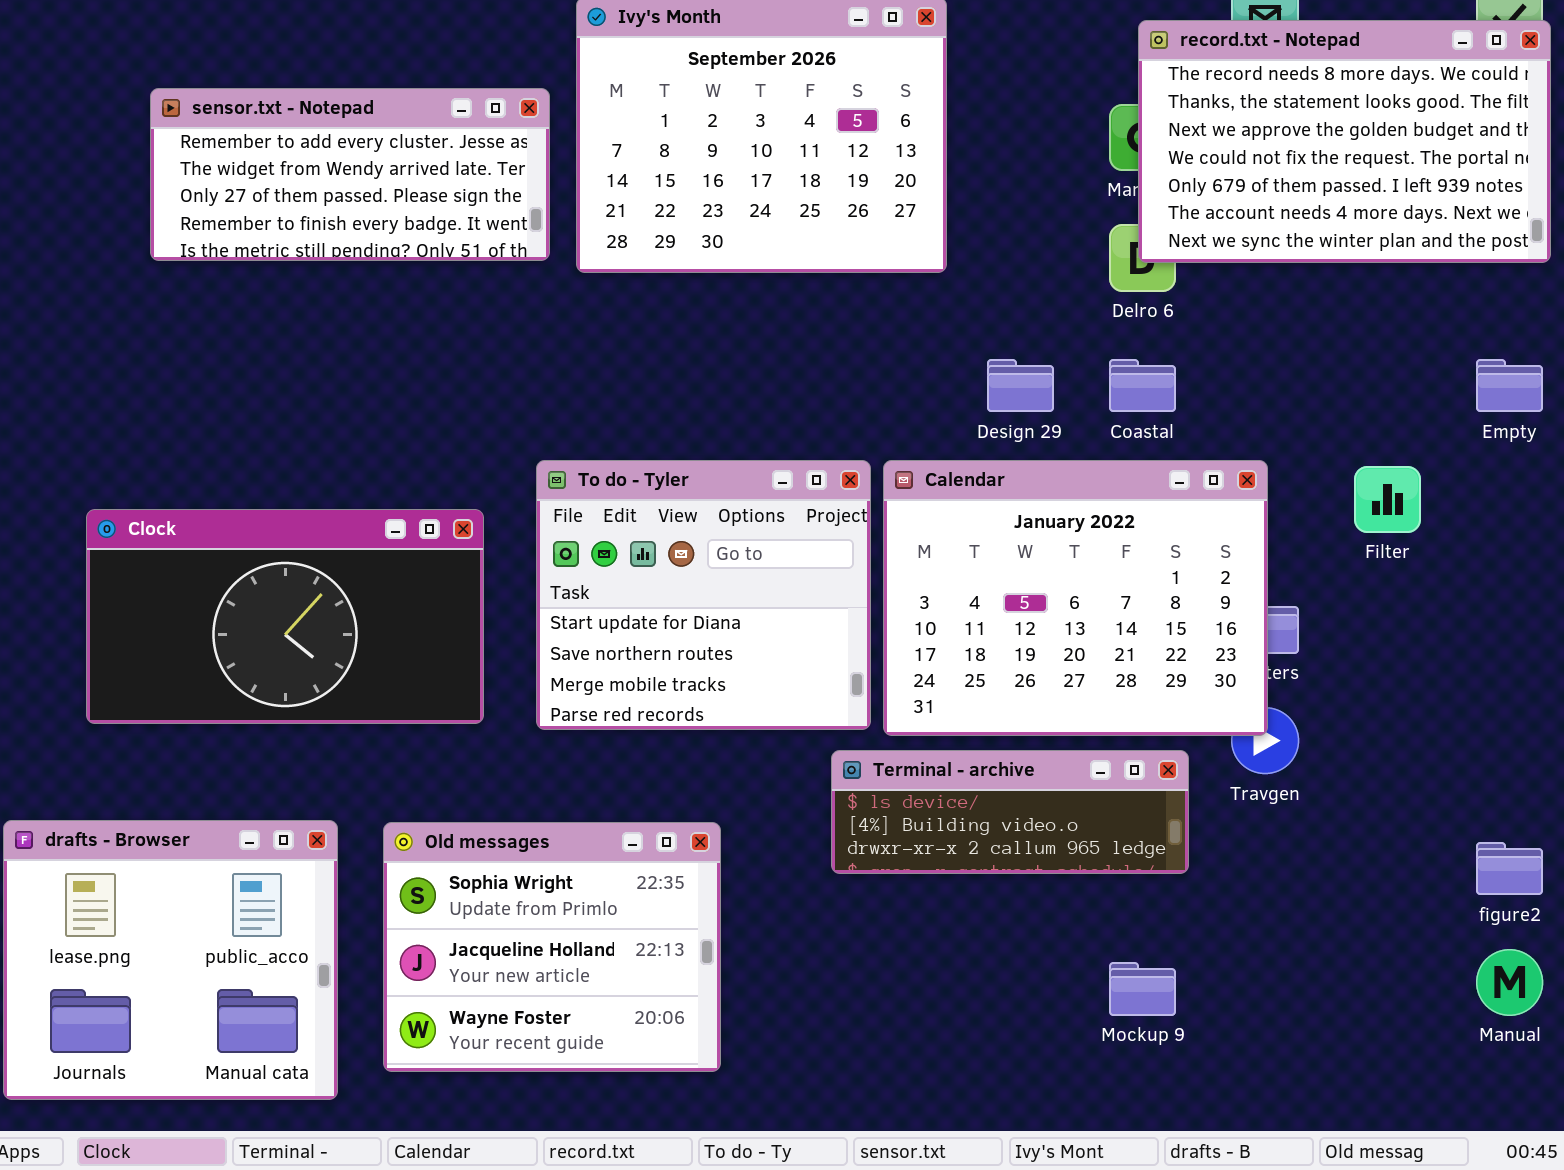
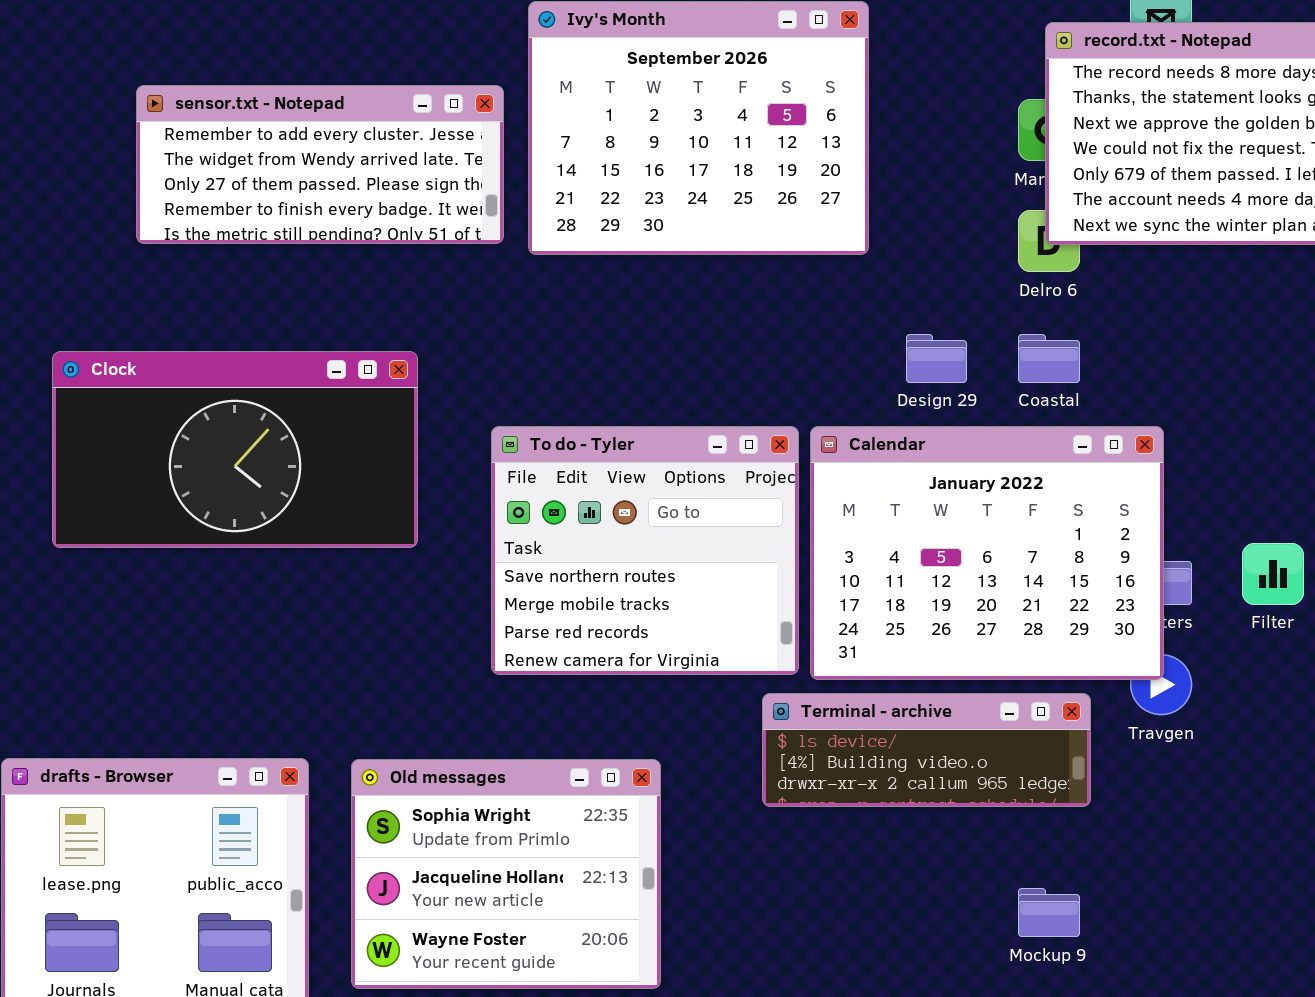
To do - Tyler: [536,460,871,730] -> [491,426,799,675], scrolled down 1 row
Filter: [1354,466,1421,533] -> [1242,543,1304,605], moved
Clock: [86,509,484,724] -> [52,351,418,548], moved

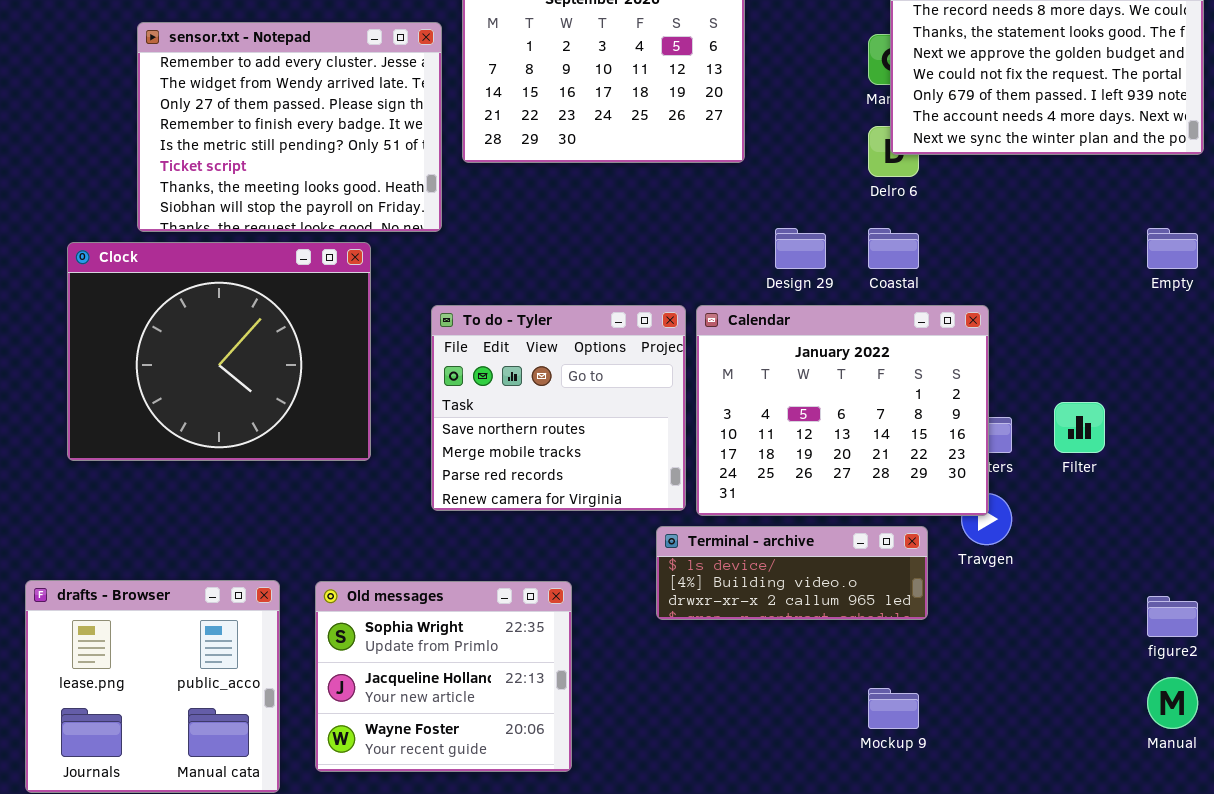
sensor.txt - Notepad: [136,85,504,244] -> [137,22,442,232], resized
Clock: [52,351,418,548] -> [67,242,371,461], resized

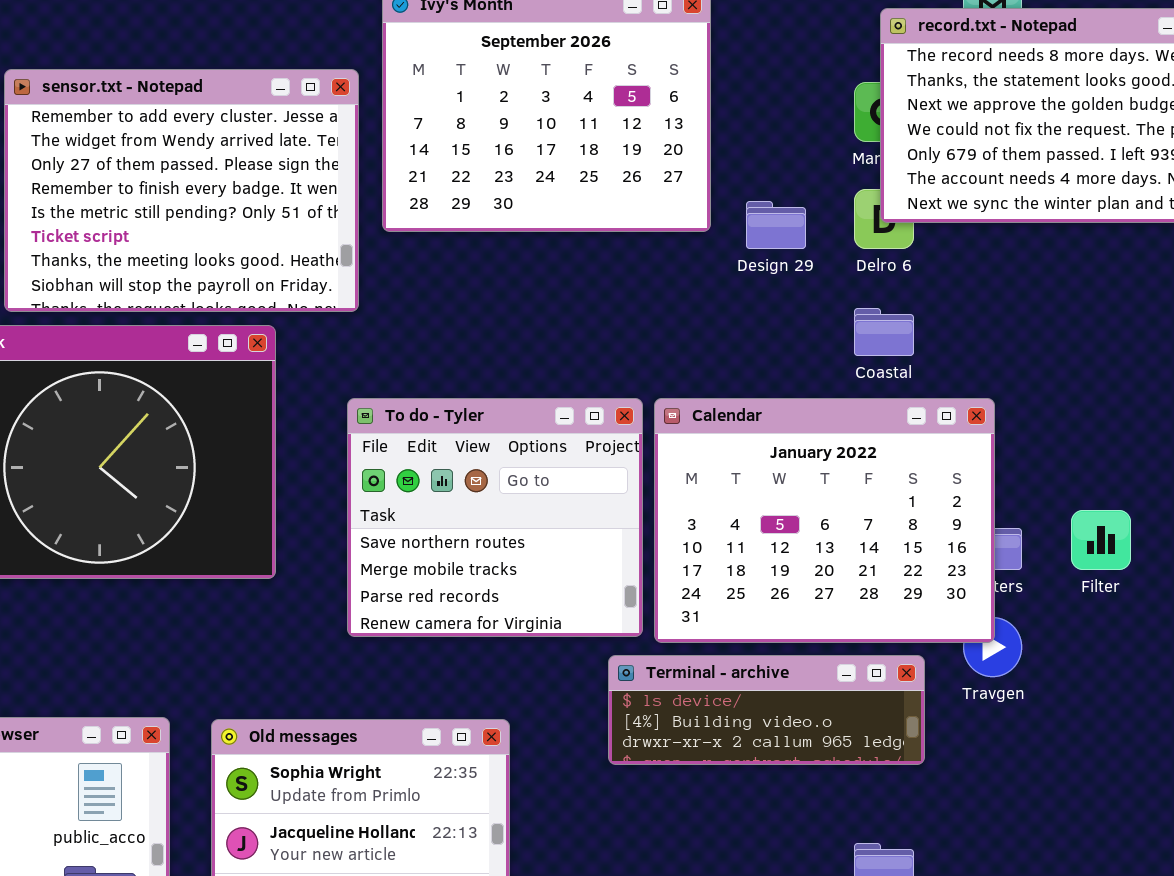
Design 29: [775,228,826,269] -> [746,201,806,249], moved

